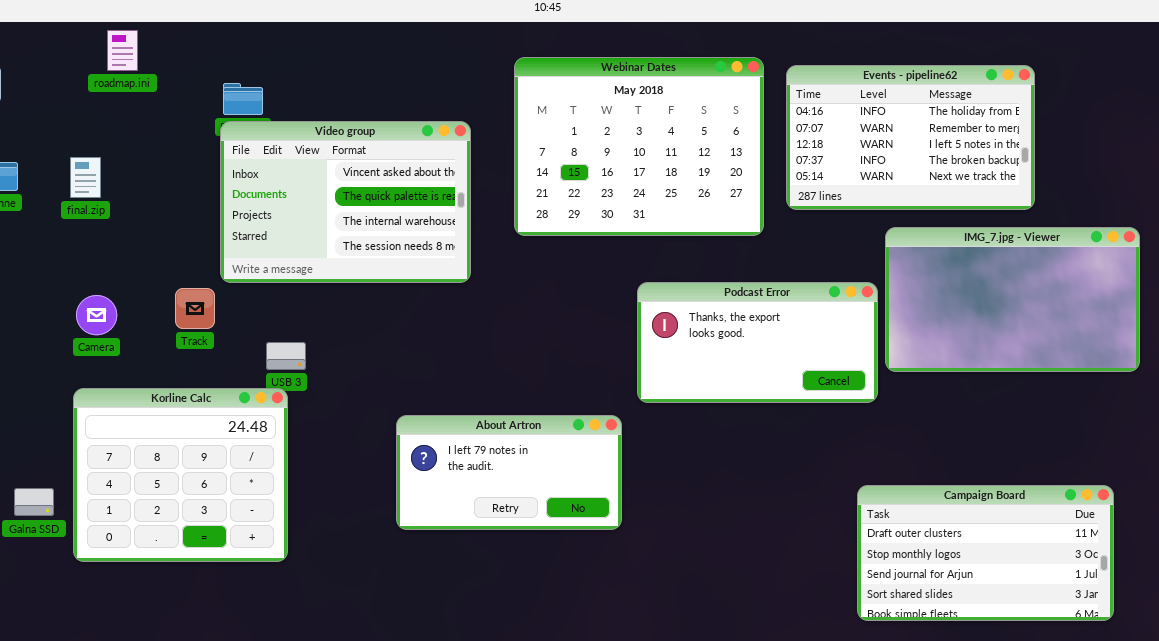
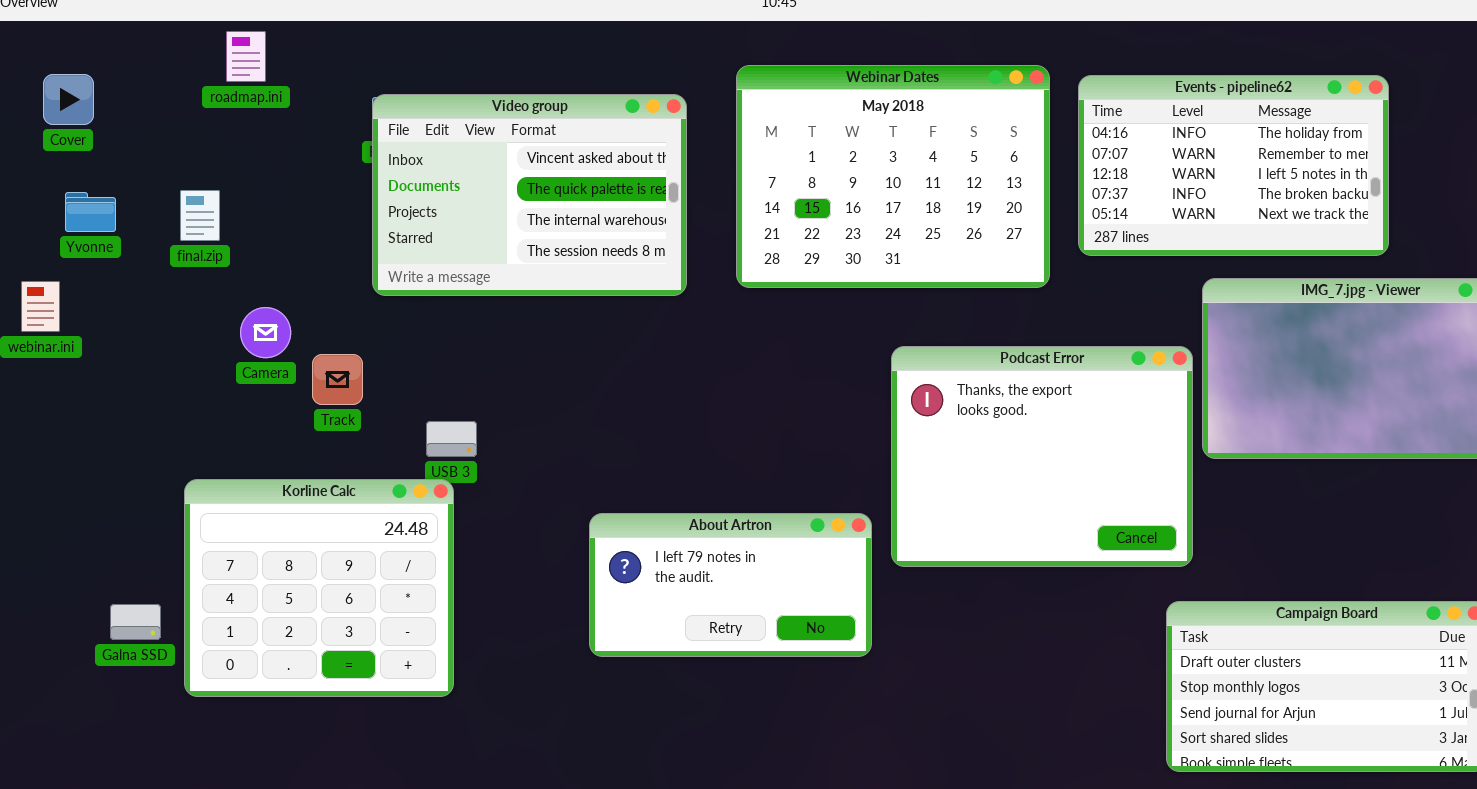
Video group: [220,121,471,283] -> [372,94,687,296], moved
Podcast Error: [637,282,878,403] -> [891,346,1193,567], resized
Camera: [76,295,117,335] -> [240,307,291,358], moved

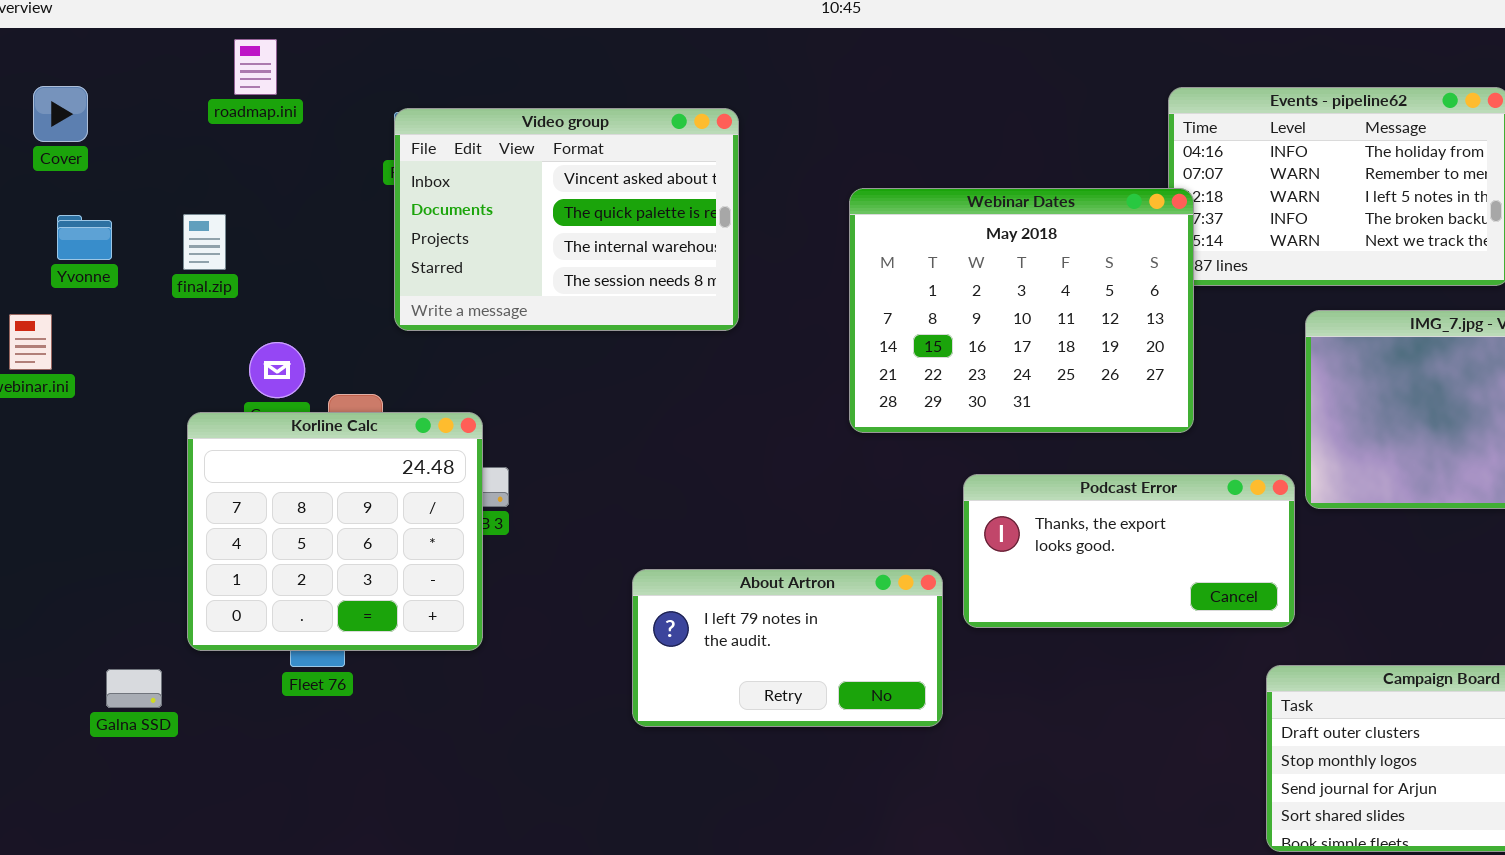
Webinar Dates: [736,65,1050,288] -> [849,188,1194,433], moved
Podcast Error: [891,346,1193,567] -> [963,474,1295,628], resized
Korline Calc: [184,479,454,697] -> [187,412,483,651], moved

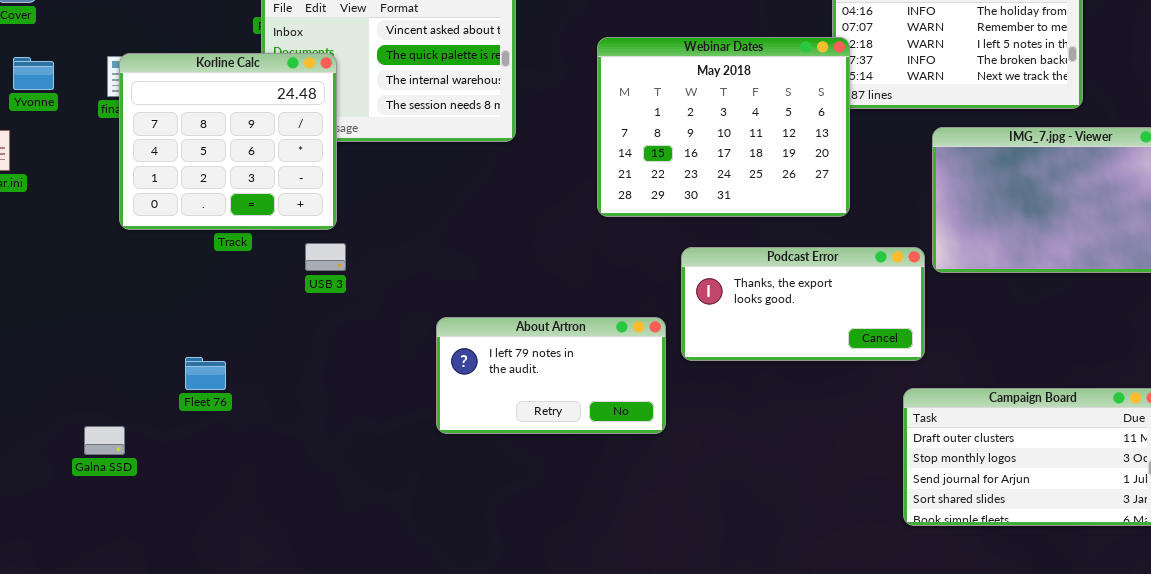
Korline Calc: [187,412,483,651] -> [119,53,337,230], moved
Galna SSD: [106,669,162,708] -> [84,426,125,455], moved

